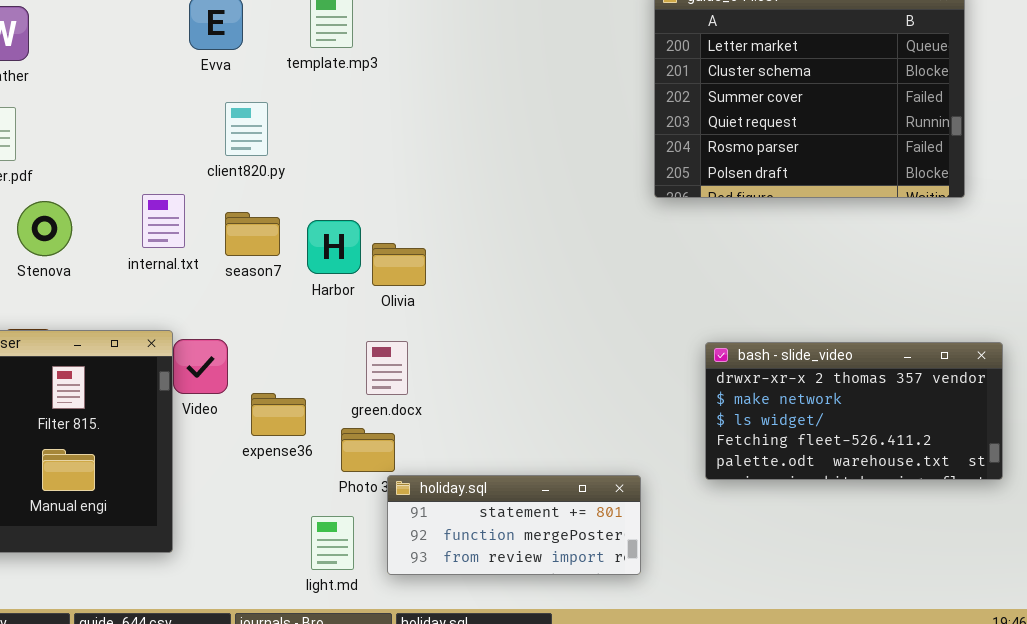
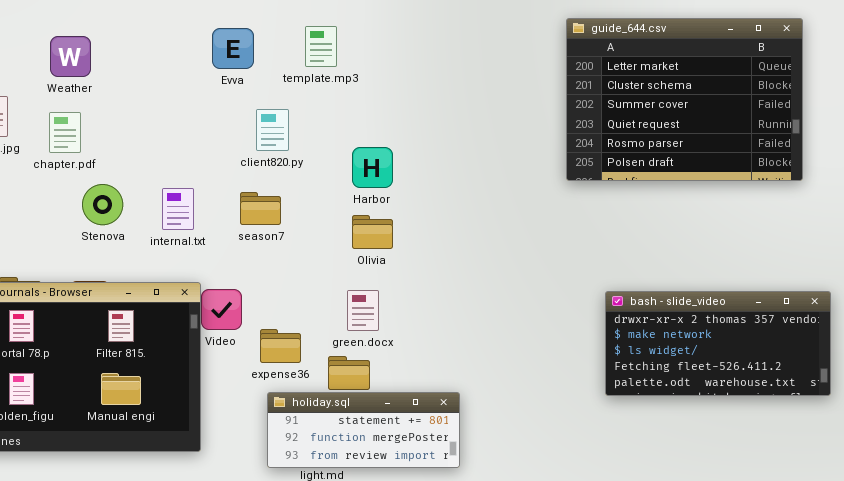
client820.py: [225,102,268,156] -> [256,109,289,151], moved
internal.txt: [142,194,185,248] -> [162,188,194,230], moved
Harbor: [307,220,361,274] -> [352,147,393,188], moved
holiday.sql: [387,475,641,575] -> [267,392,460,468], moved

